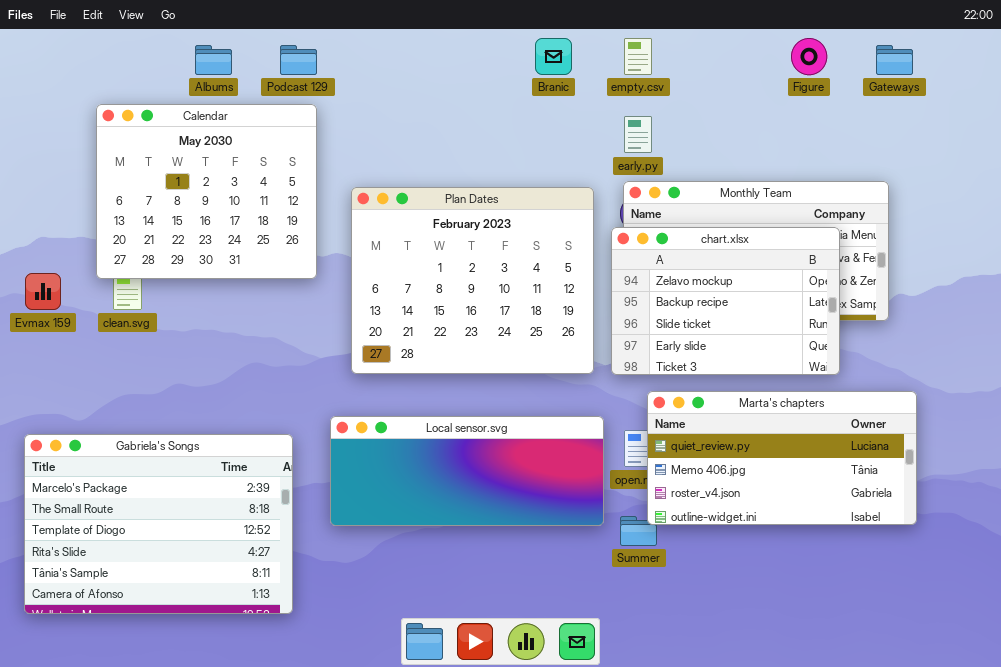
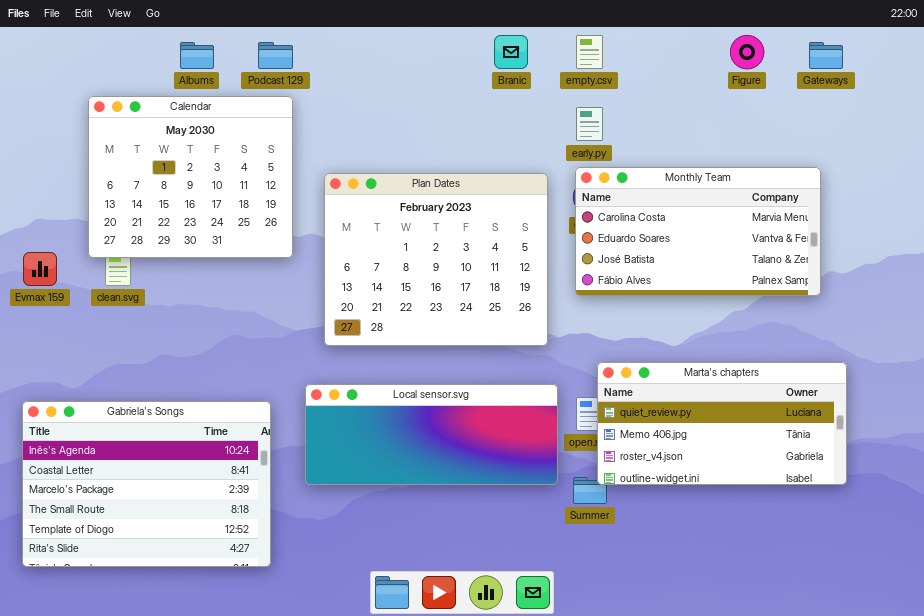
chart.xlsx: [611,227,840,375] -> none, closed
Gabriela's Songs: [24,434,293,614] -> [22,401,271,567], scrolled up 2 rows

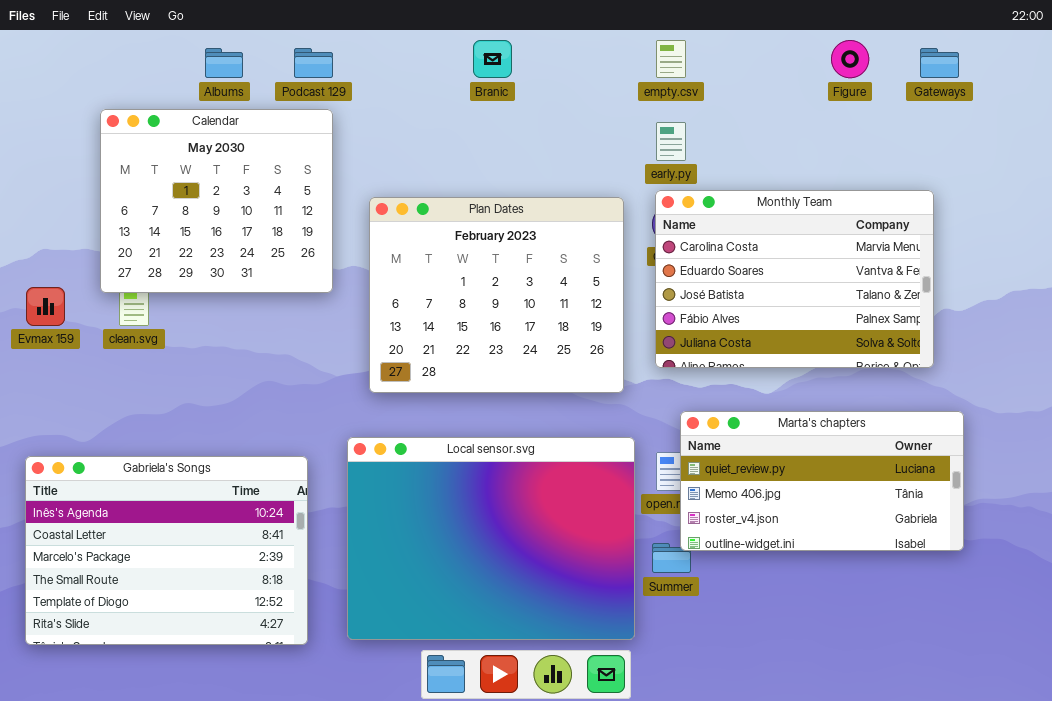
Branic: [494,35,528,69] -> [473,40,512,78], moved
Monthly Team: [575,167,821,296] -> [655,190,934,368], resized
Local sensor.svg: [305,384,558,485] -> [347,437,635,640], resized

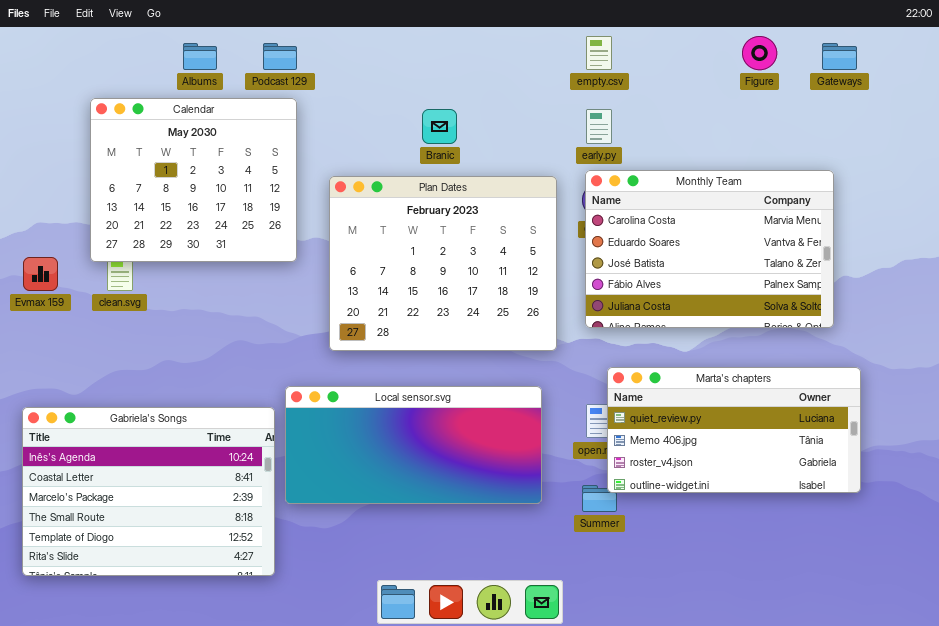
Branic: [473,40,512,78] -> [422,109,457,144], moved
Local sensor.svg: [347,437,635,640] -> [285,386,542,504], moved, resized

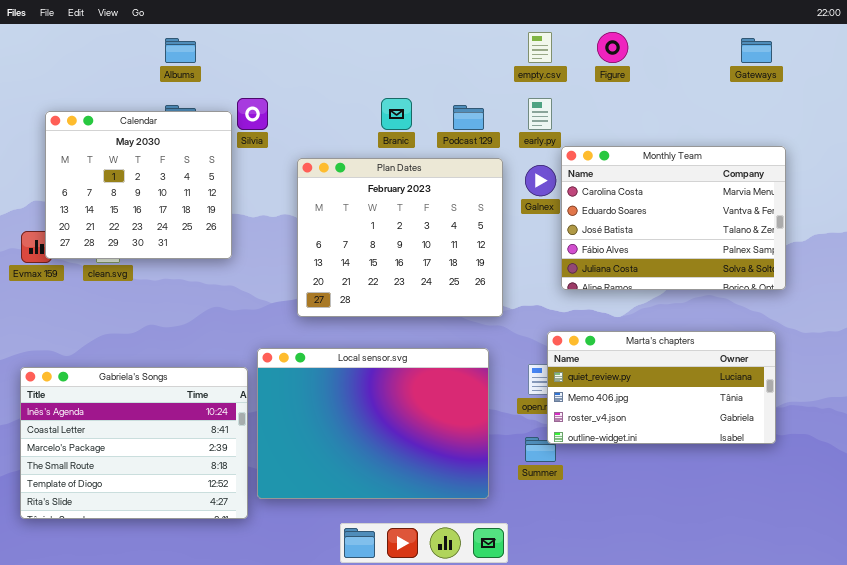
Figure: [742,36,777,70] -> [597,32,628,63], moved
Podcast 129: [263,43,297,70] -> [453,105,484,130], moved
Calendar: [90,98,297,262] -> [45,111,232,259], moved
Monthly Team: [585,170,834,328] -> [561,146,786,290], moved
Local sensor.svg: [285,386,542,504] -> [257,348,489,499], resized

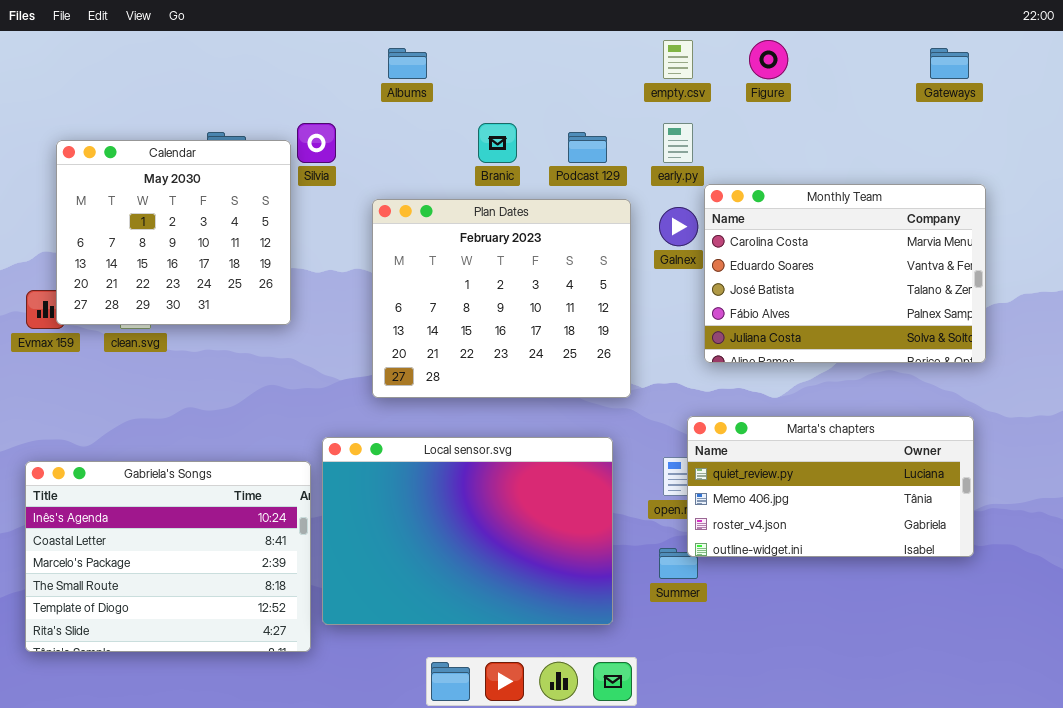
Albums: [165,38,196,63] -> [388,48,427,79], moved

